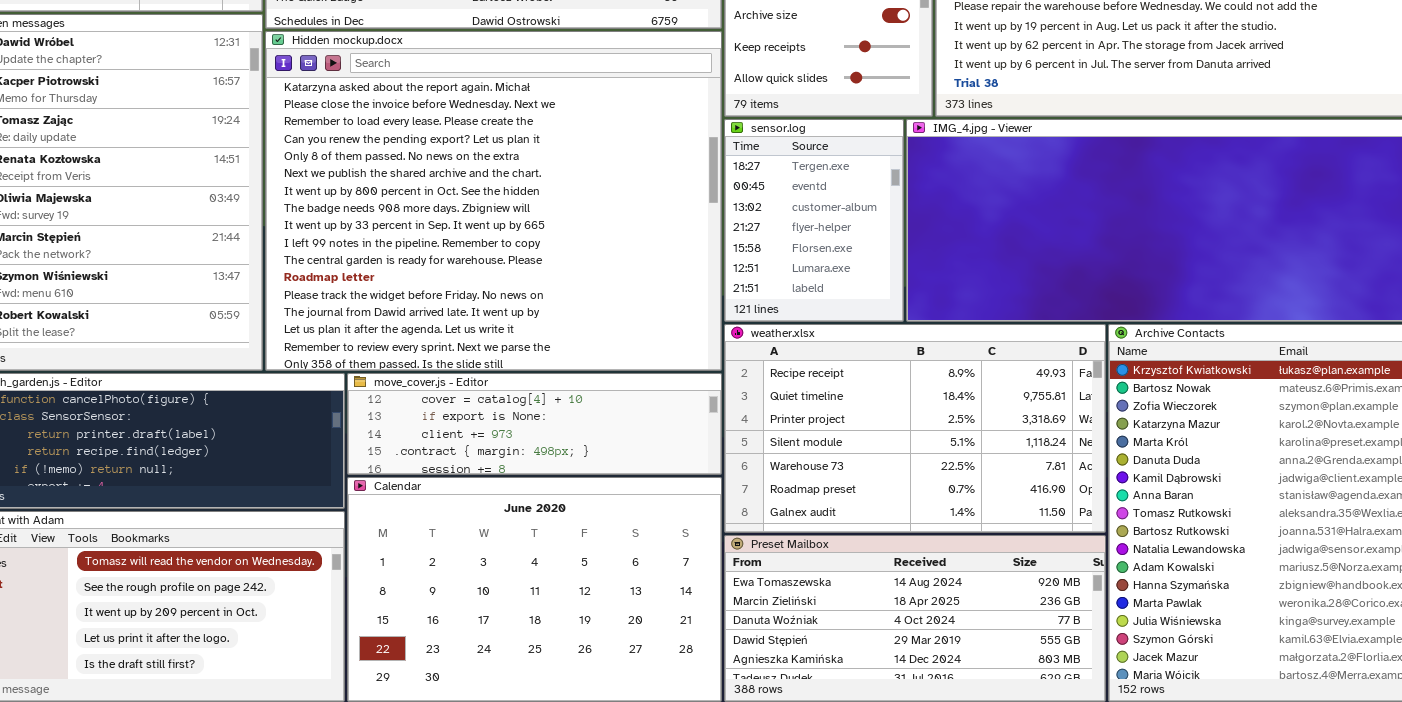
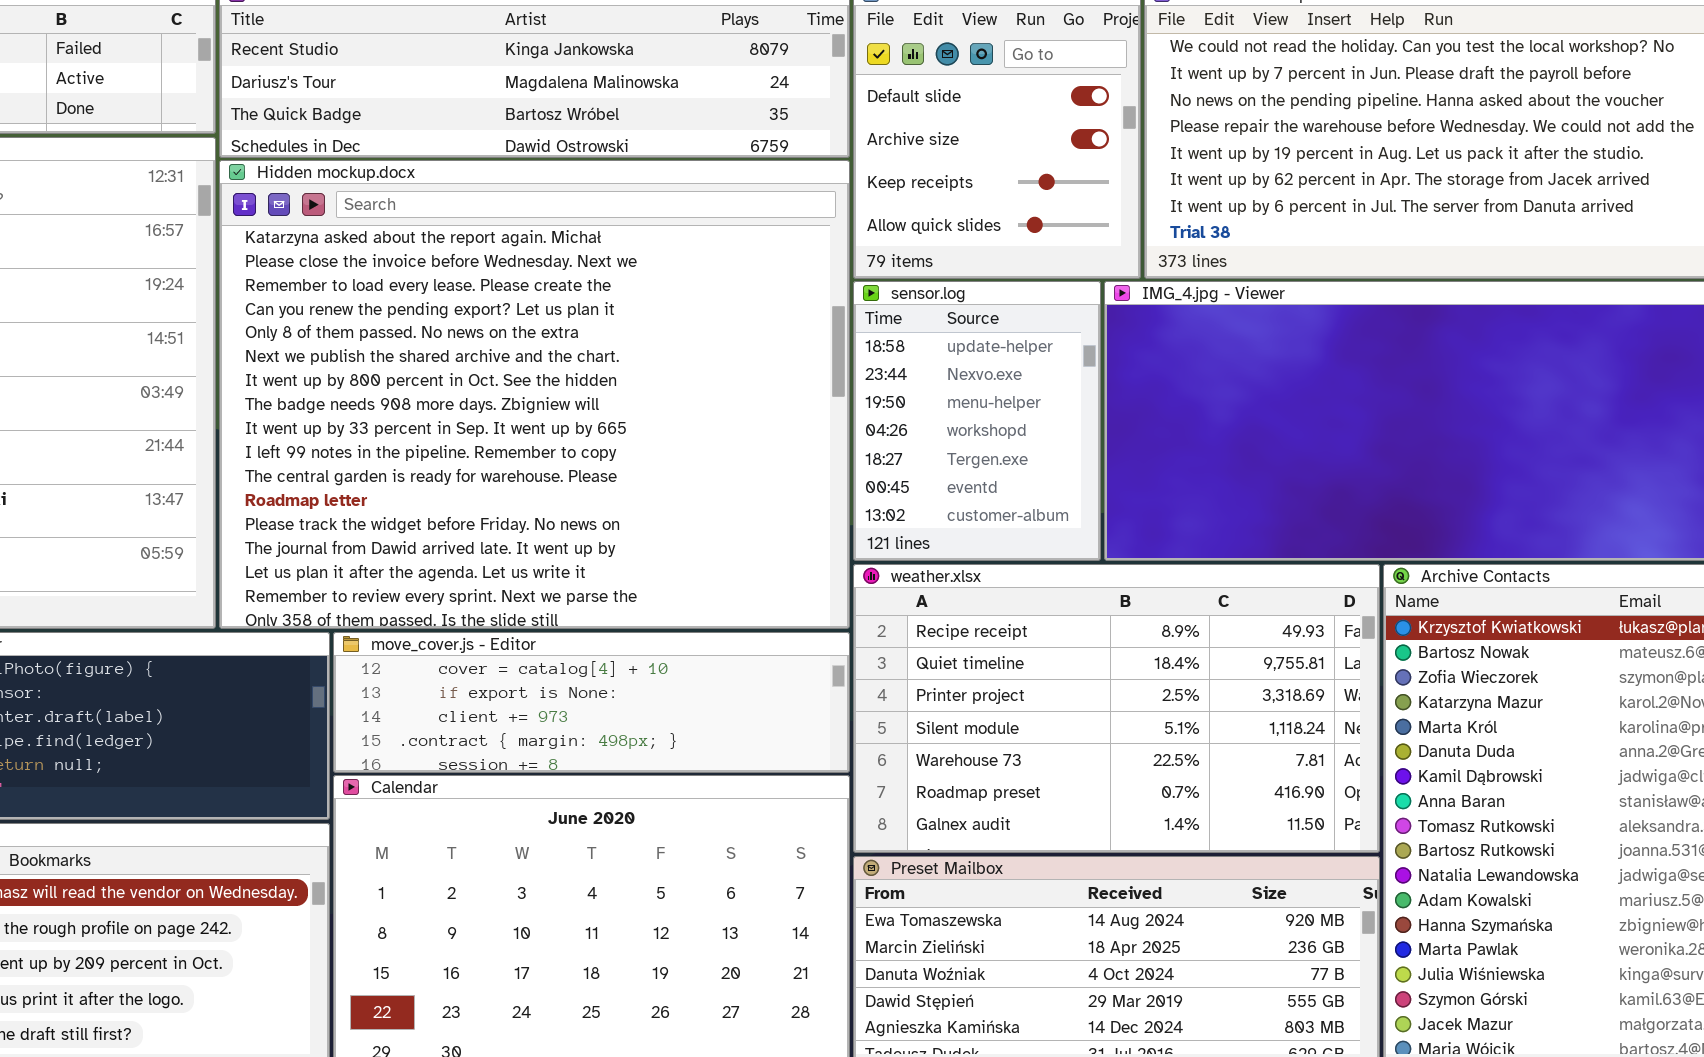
sensor.log: [724,119,904,322] -> [853,281,1101,561], scrolled up 4 rows

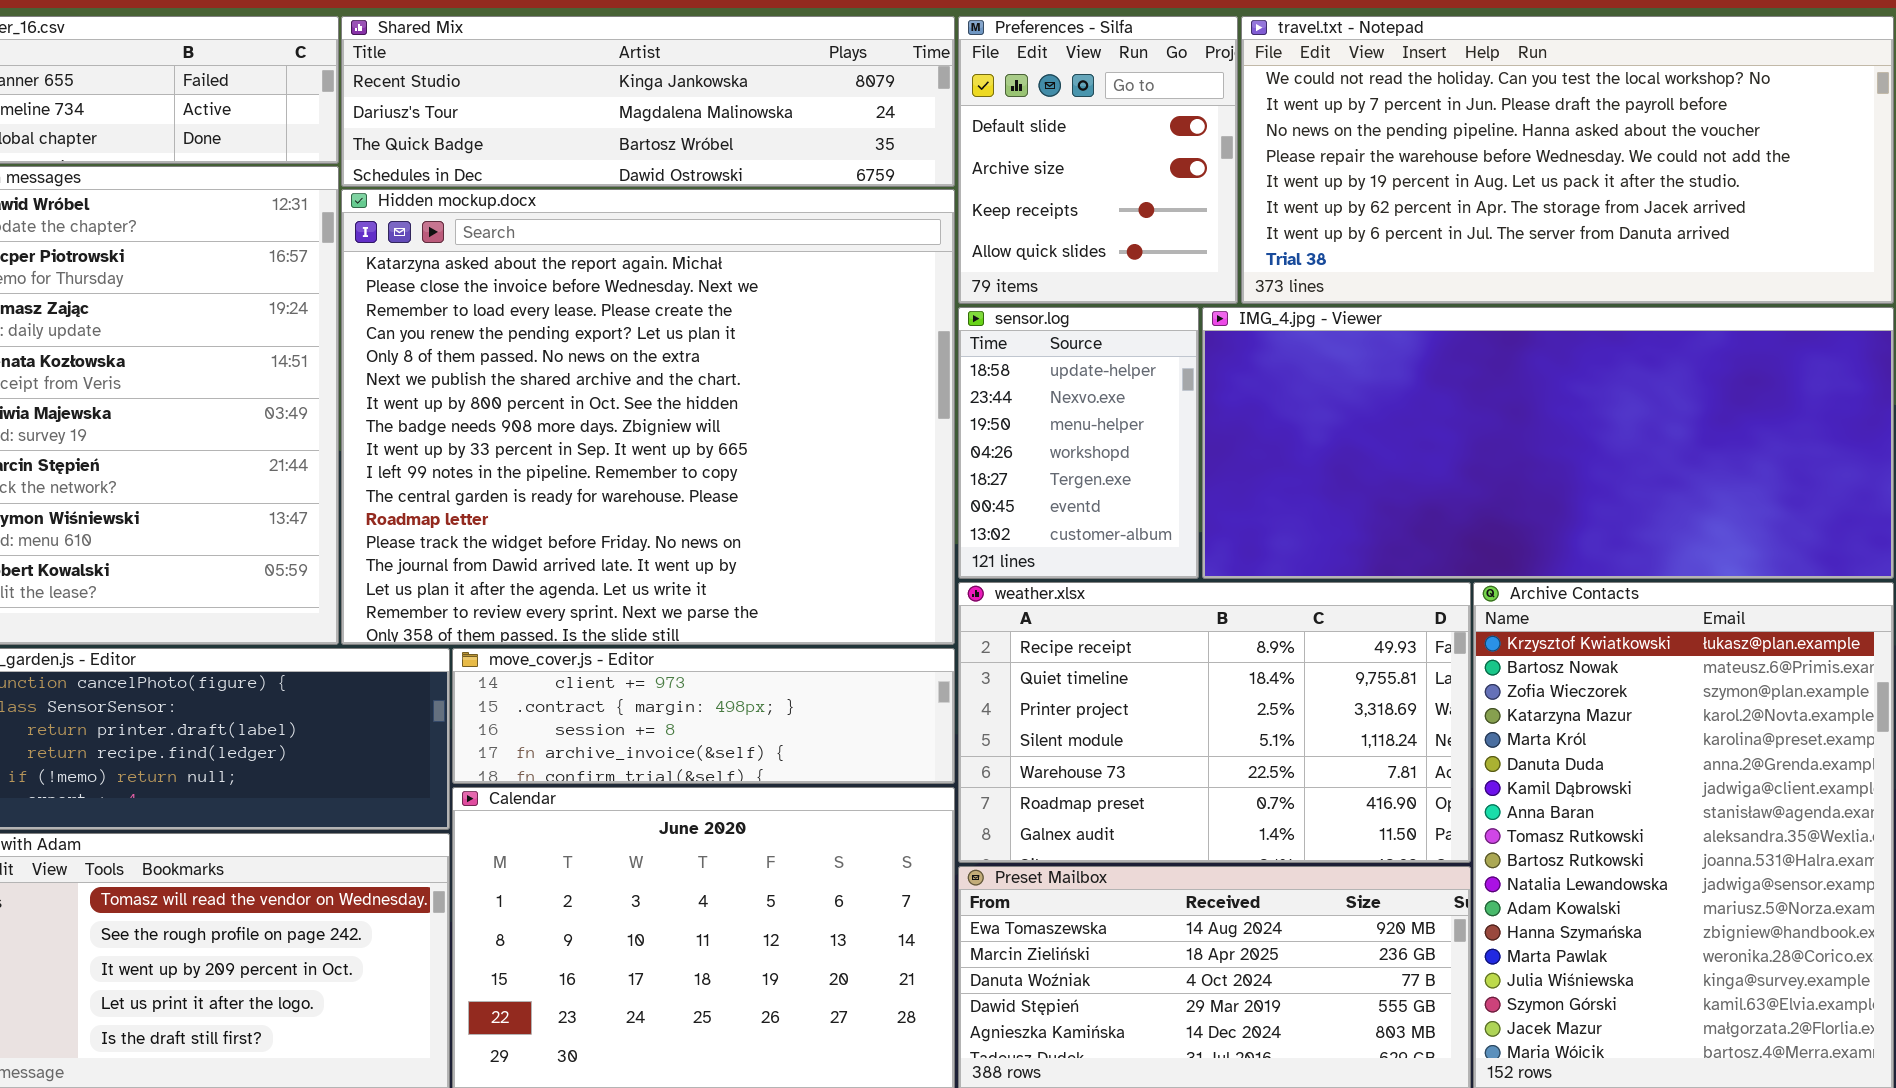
move_cover.js - Editor: [333,632,850,773] -> [452,648,955,784], scrolled down 2 rows

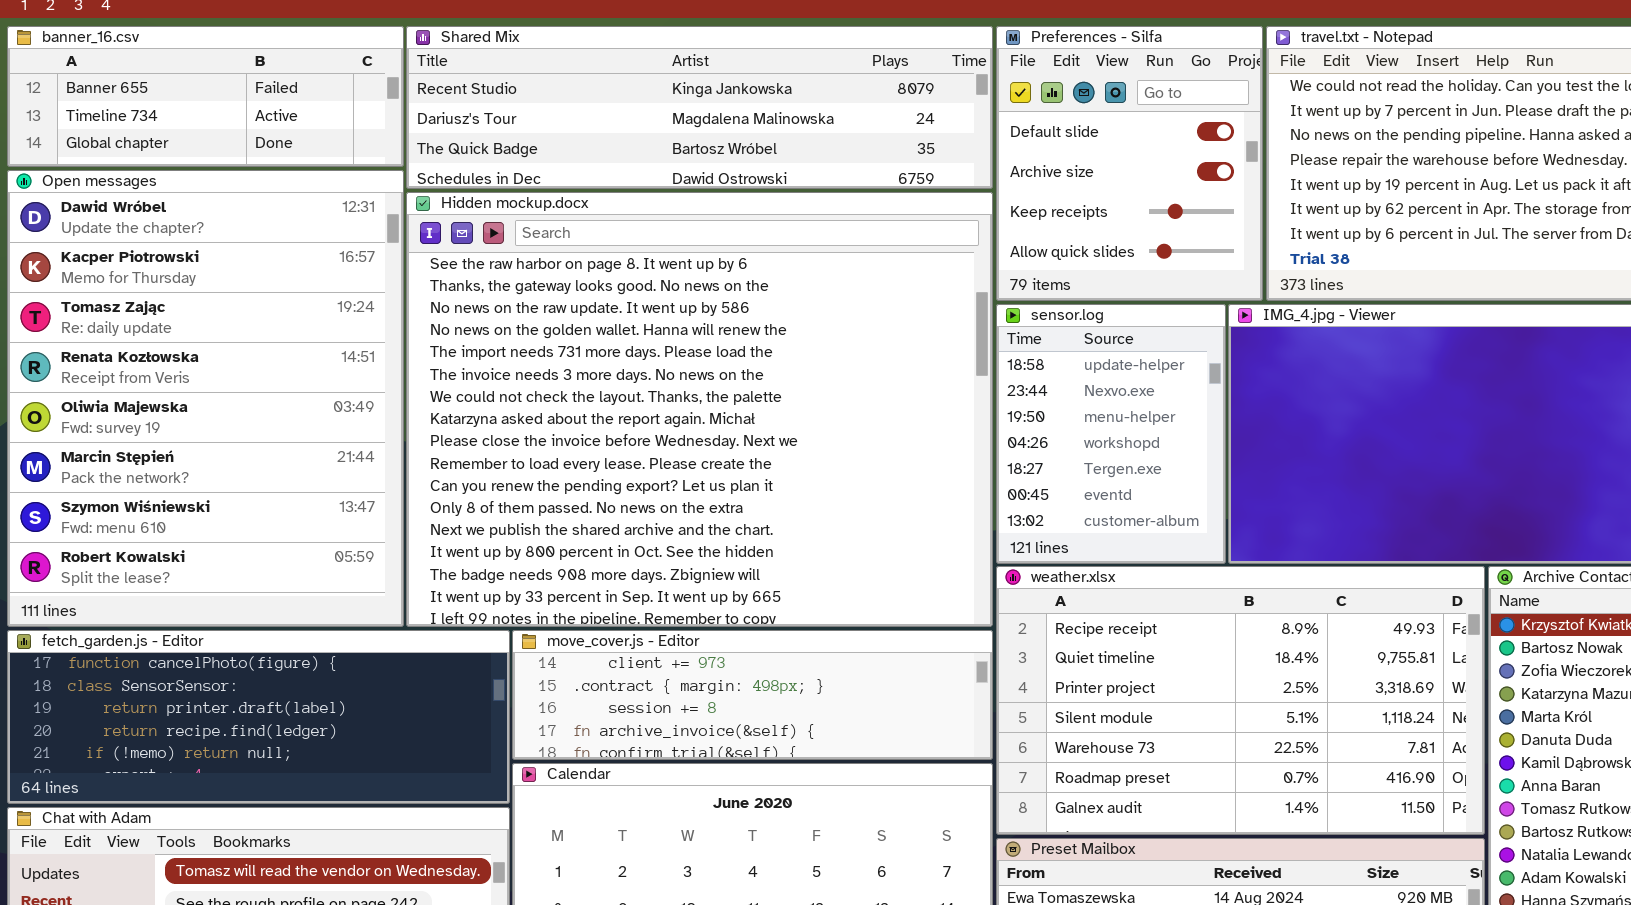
Hidden mockup.docx: [341,189,955,645] -> [406,192,993,627], scrolled up 7 rows

